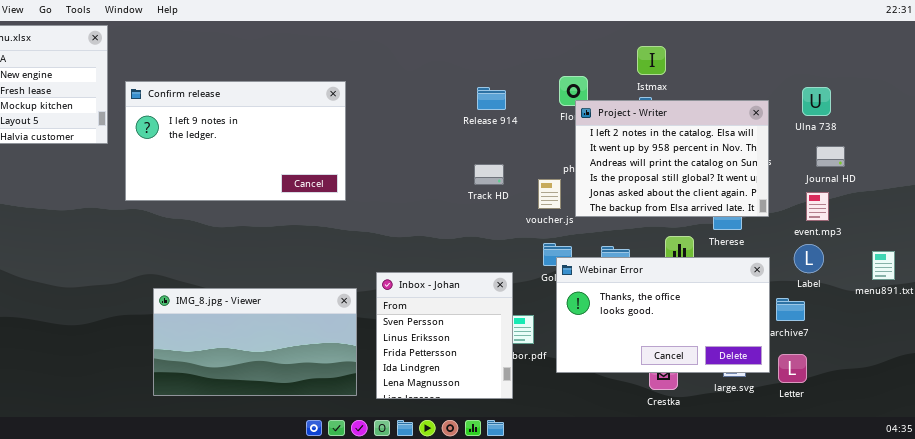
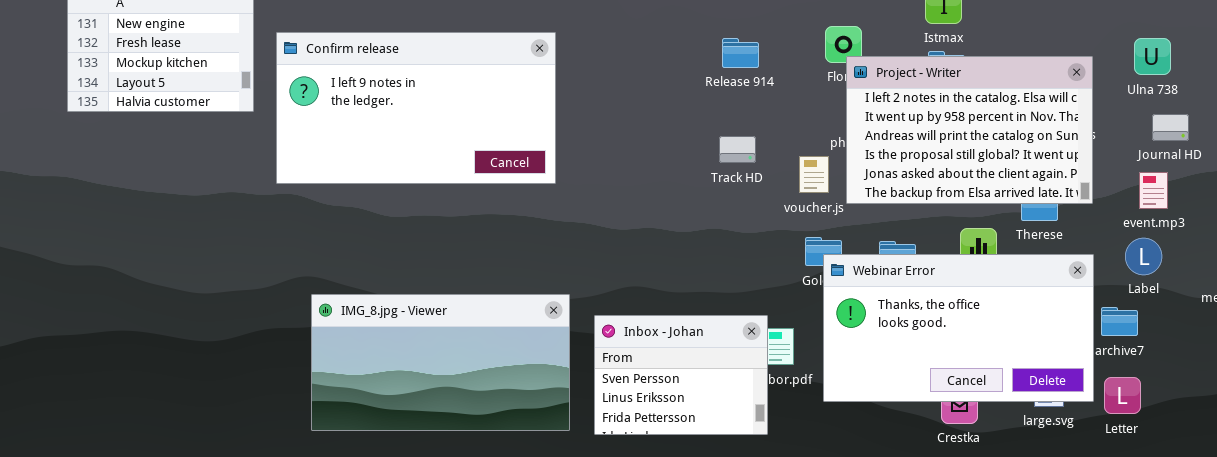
Inbox - Johan: [376,272,513,399] -> [594,315,768,435], resized

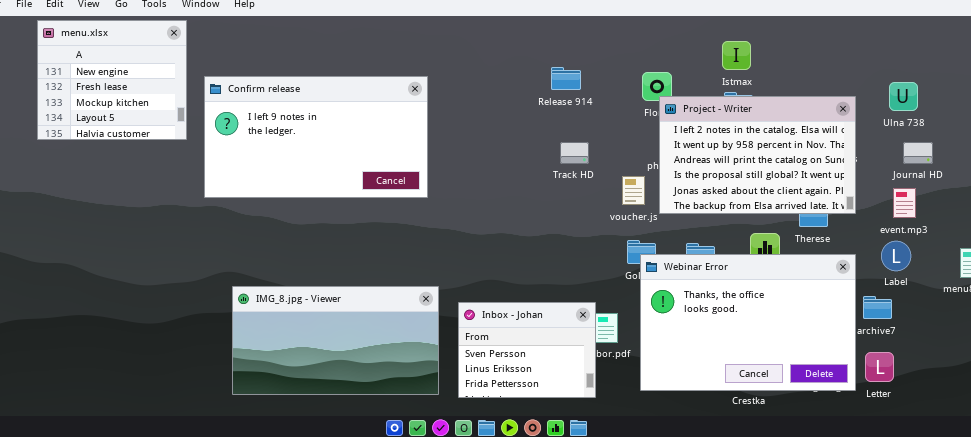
Release 914: [722,38,759,68] -> [551,67,581,90], moved
Track HD: [719,136,756,163] -> [560,142,589,164], moved
Webinar Error: [823,254,1094,402] -> [640,254,856,391], resized

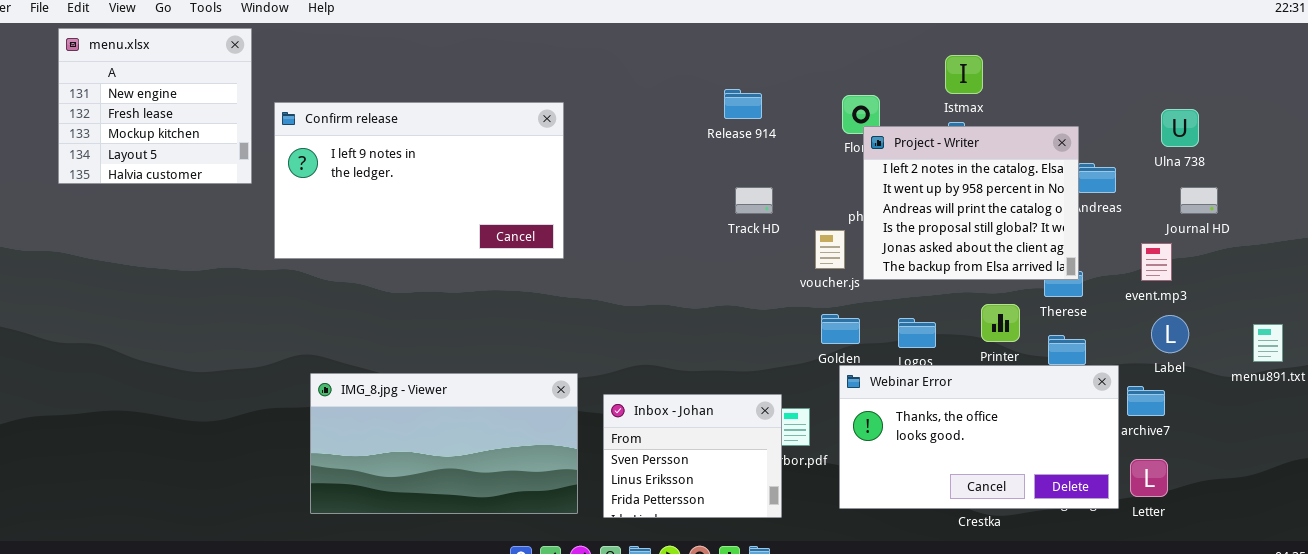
Project - Writer: [659,96,856,214] -> [863,126,1079,280], resized
event.mp3: [893,188,916,218] -> [1141,243,1172,281], moved
Webinar Error: [640,254,856,391] -> [839,365,1119,509], resized

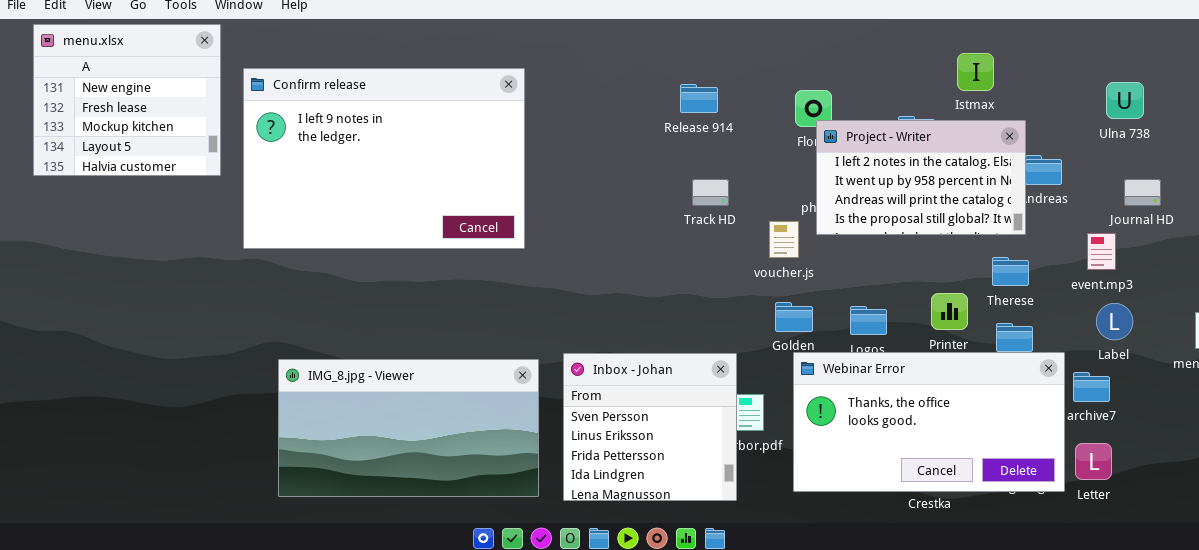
Istmax: [945,55,983,94] -> [957,53,994,91], moved
Confirm release: [274,102,564,259] -> [243,68,525,249], resized
Ulna 738: [1161,109,1199,147] -> [1106,82,1144,119], moved
Project - Writer: [863,126,1079,280] -> [816,120,1026,235], resized
Inbox - Johan: [603,394,782,518] -> [563,353,737,501], resized

